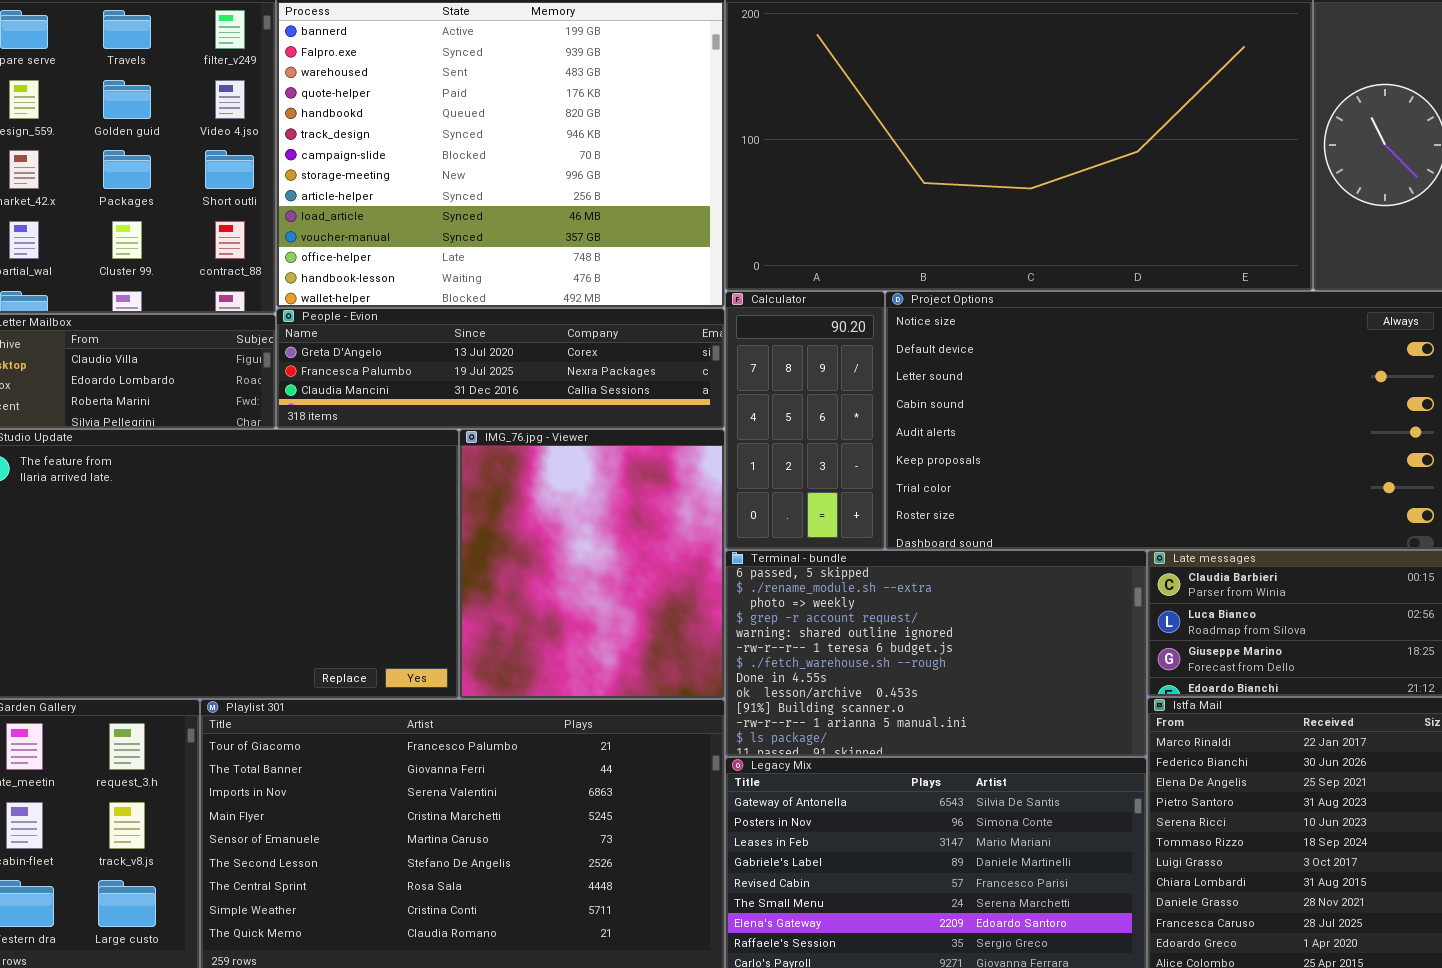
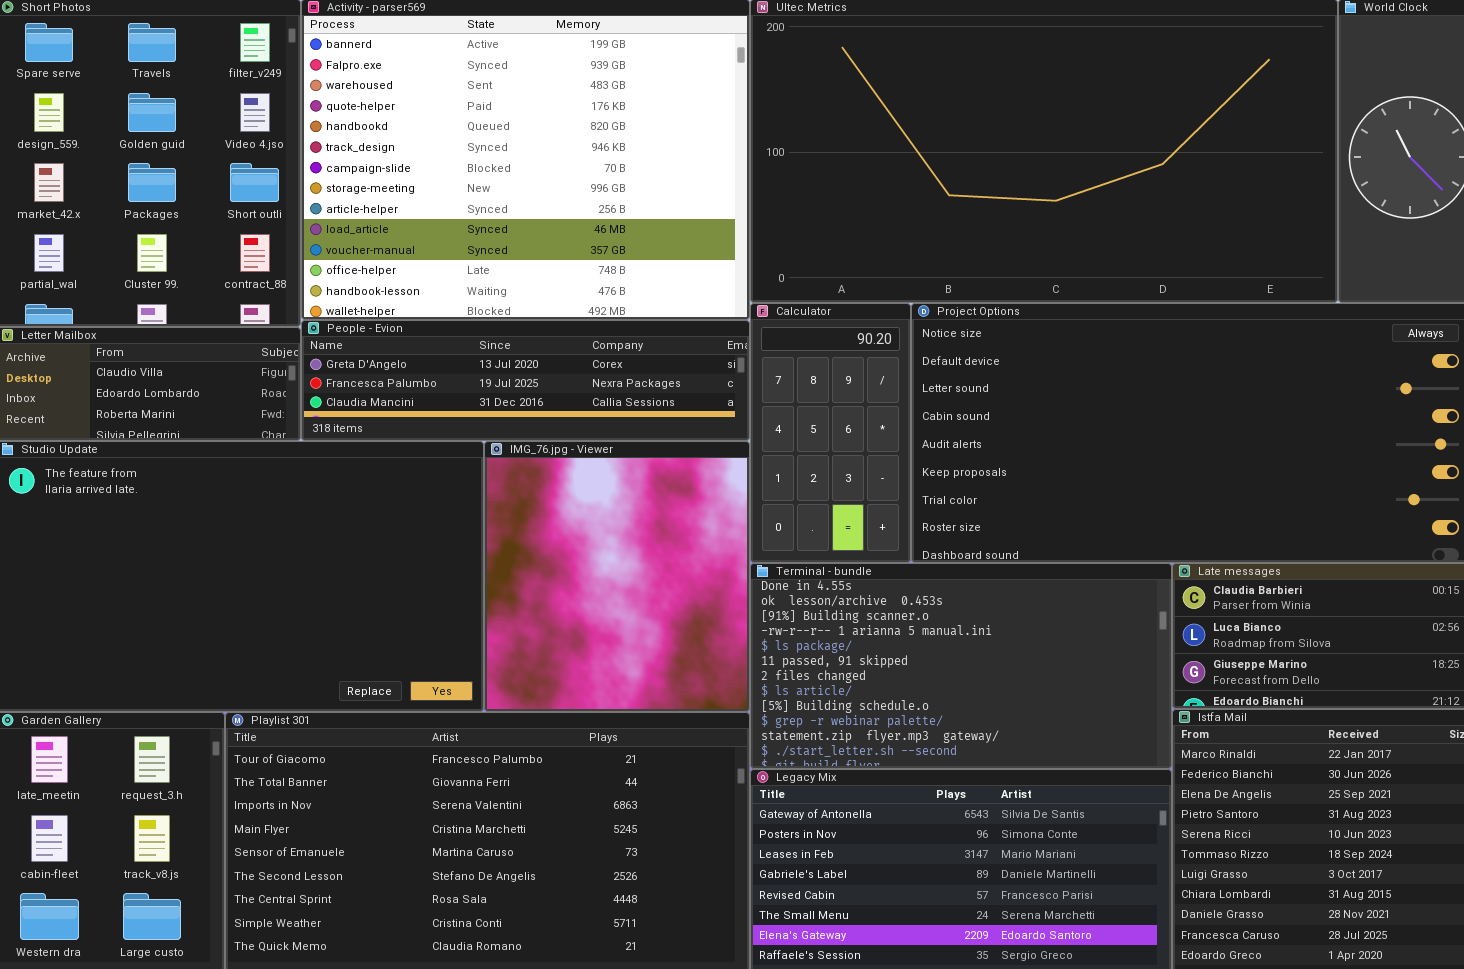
Terminal - bundle: [725,550,1147,757] -> [750,563,1172,769], scrolled down 7 rows

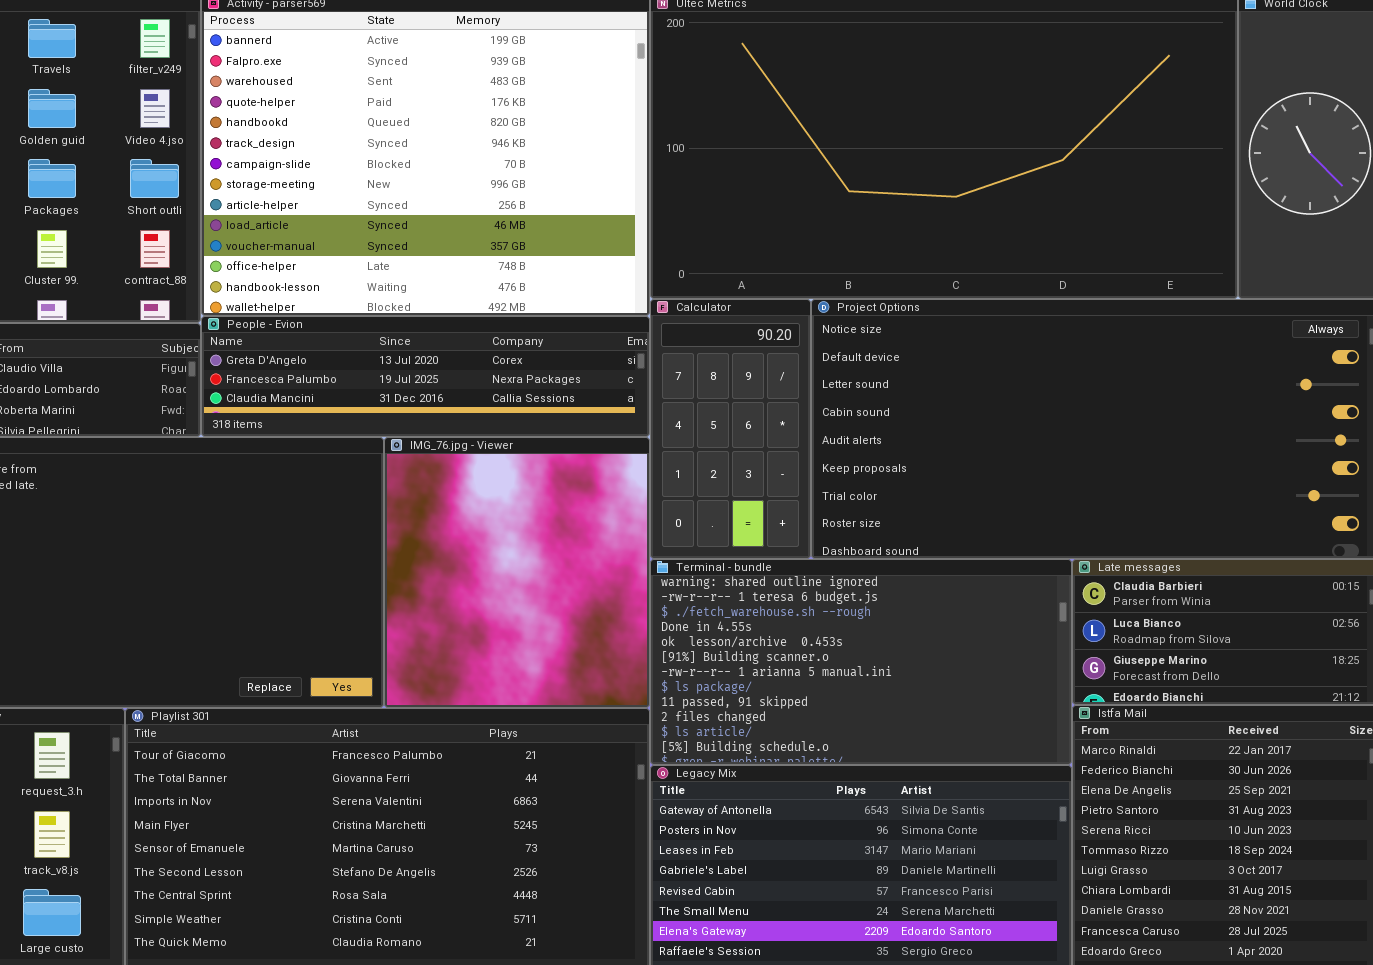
Terminal - bundle: [750,563,1172,769] -> [650,559,1072,765], scrolled up 3 rows

